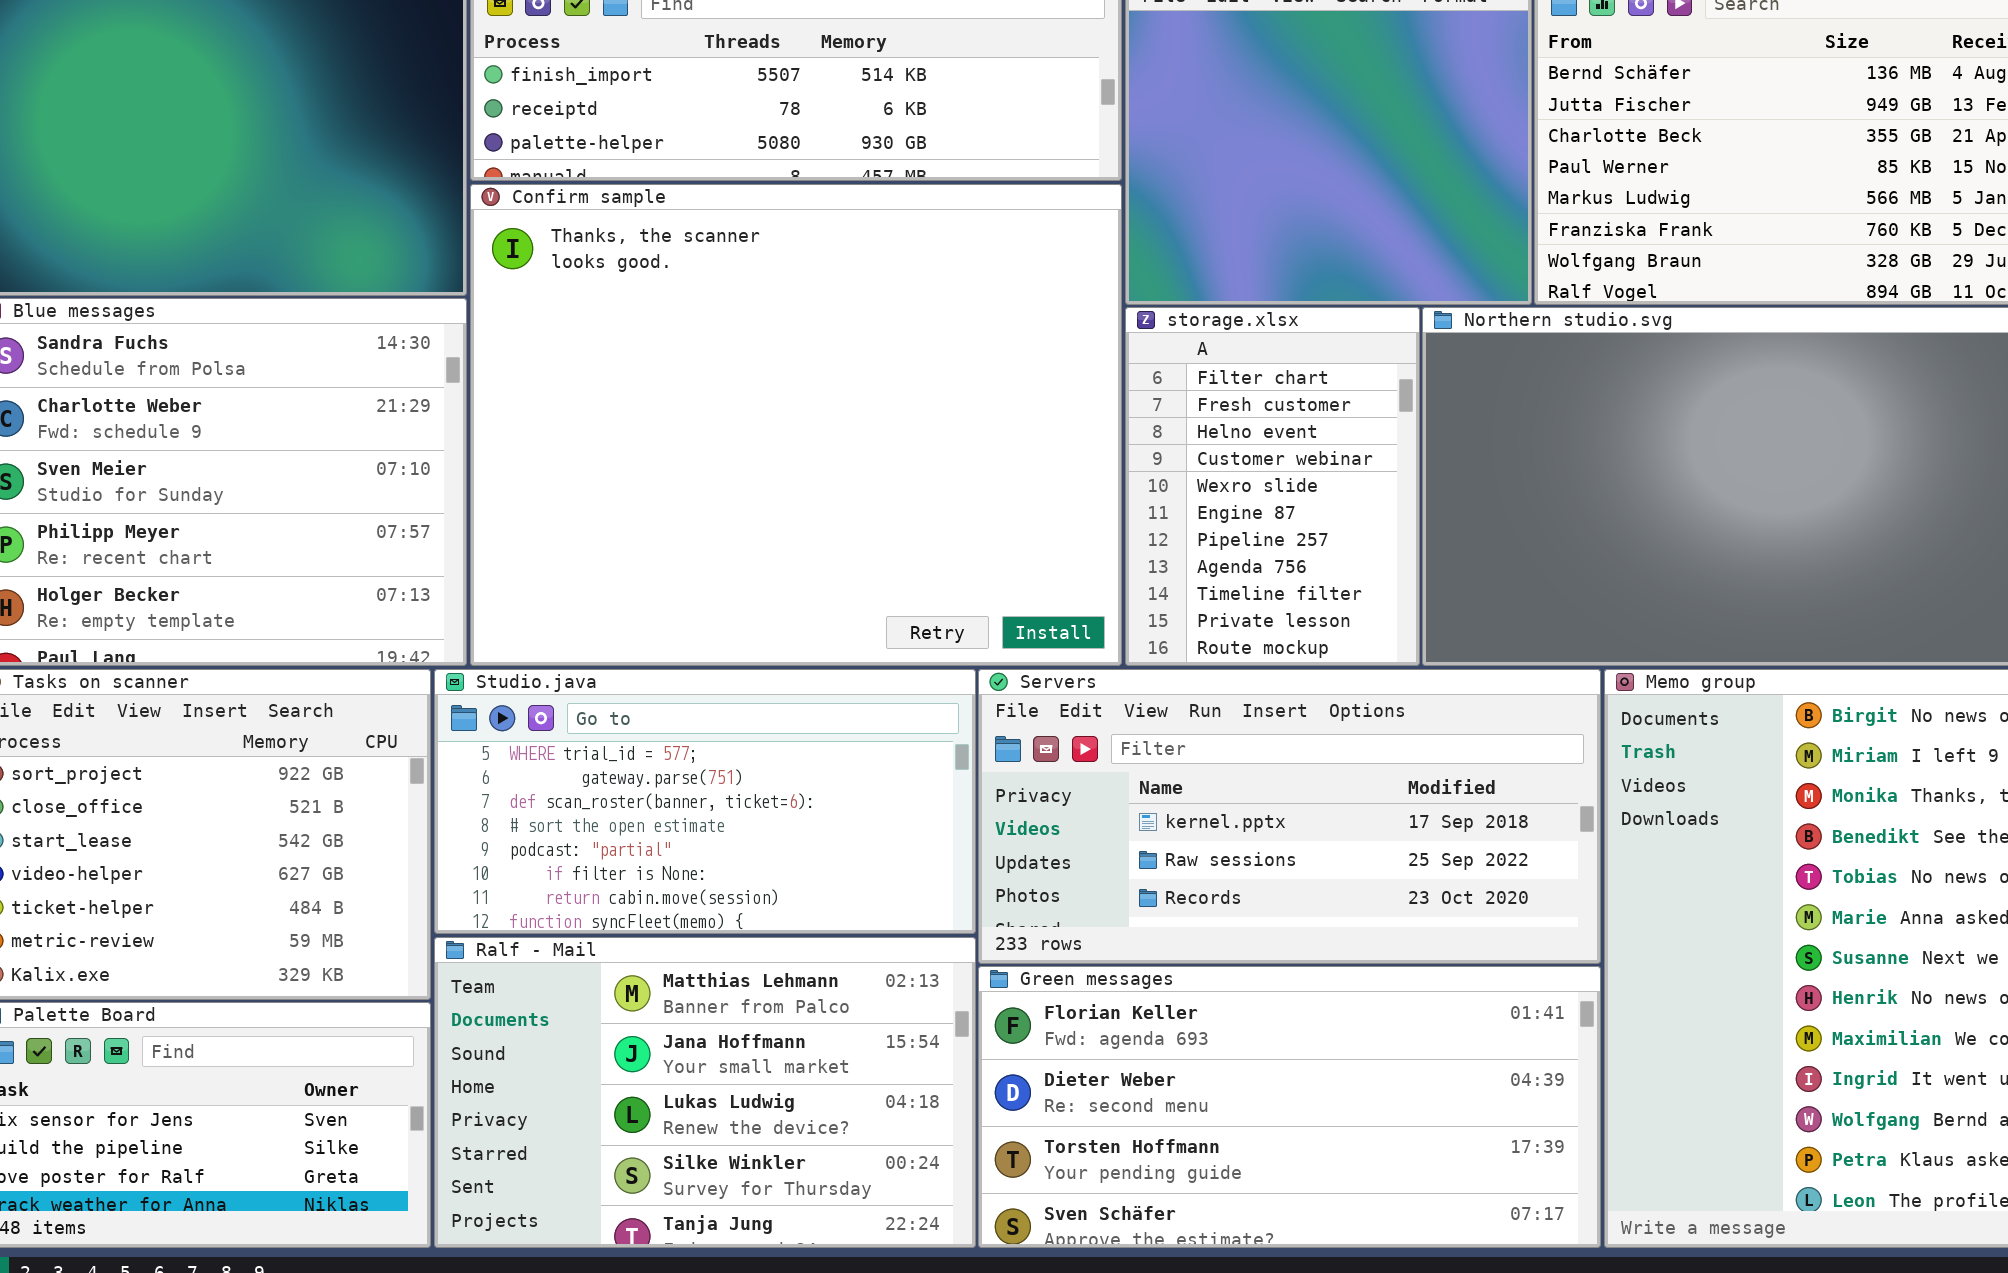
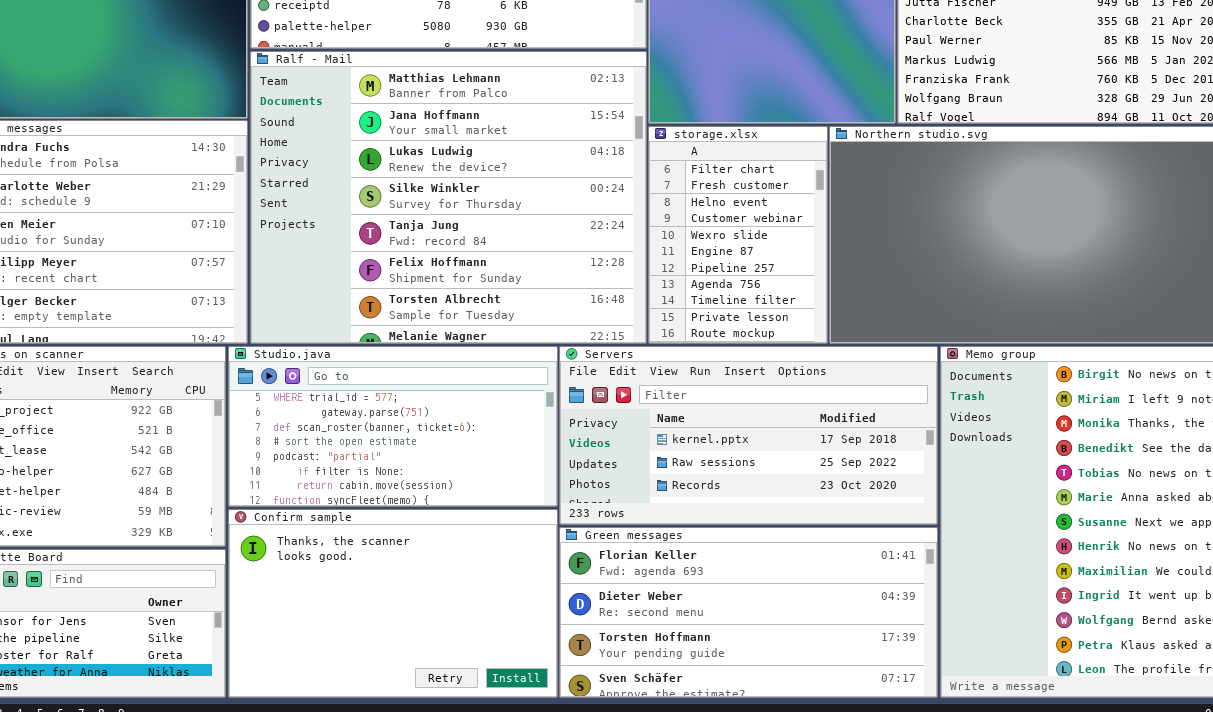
Confirm sample: [470,184,1122,666] -> [228,509,558,698], moved, resized
Ralf - Mail: [434,937,976,1248] -> [250,51,647,344], moved, resized

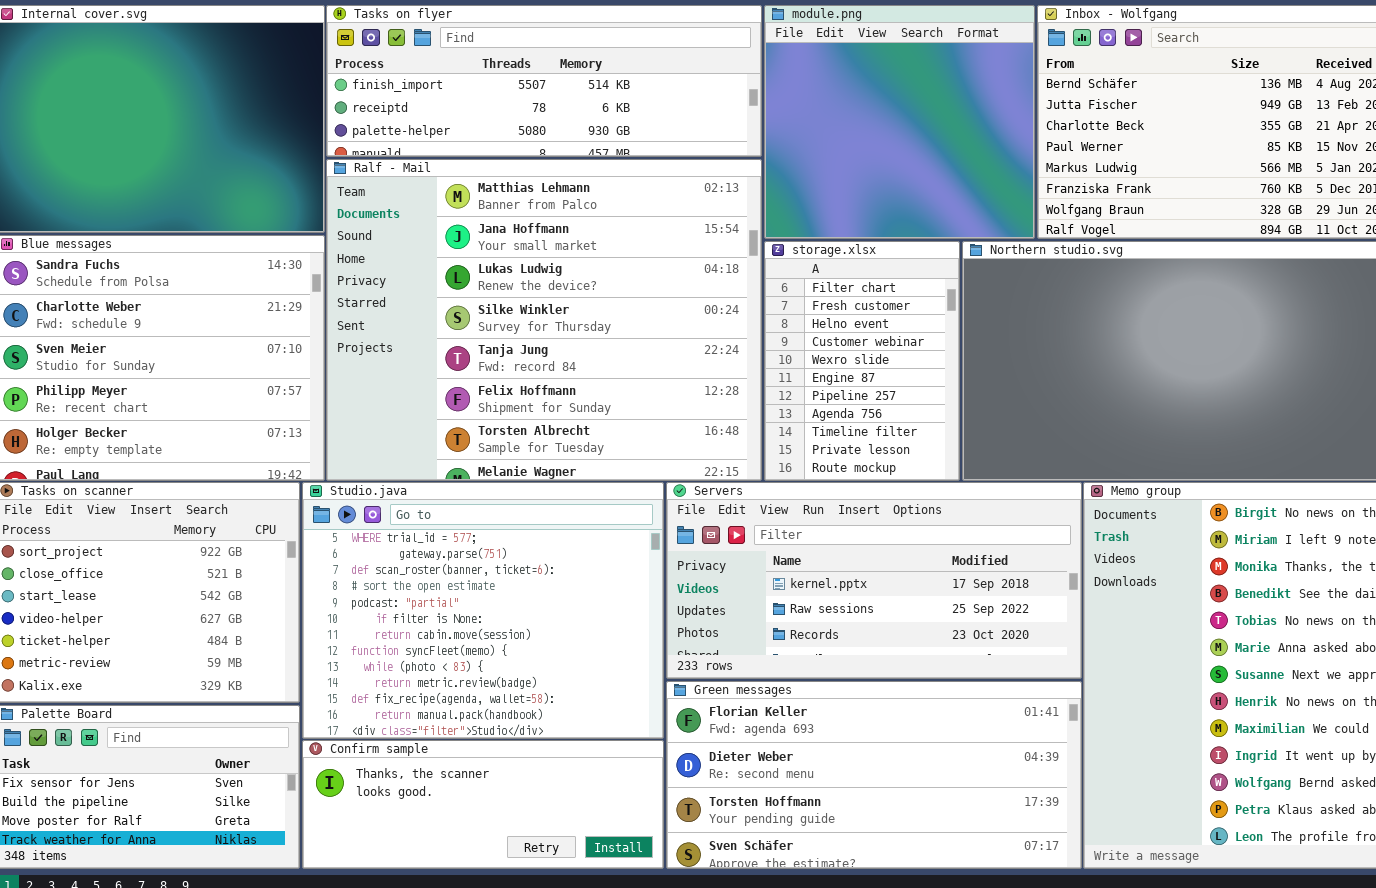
Studio.java: [228,346,558,507] -> [302,482,664,739], resized
Confirm sample: [228,509,558,698] -> [302,740,664,869], resized

